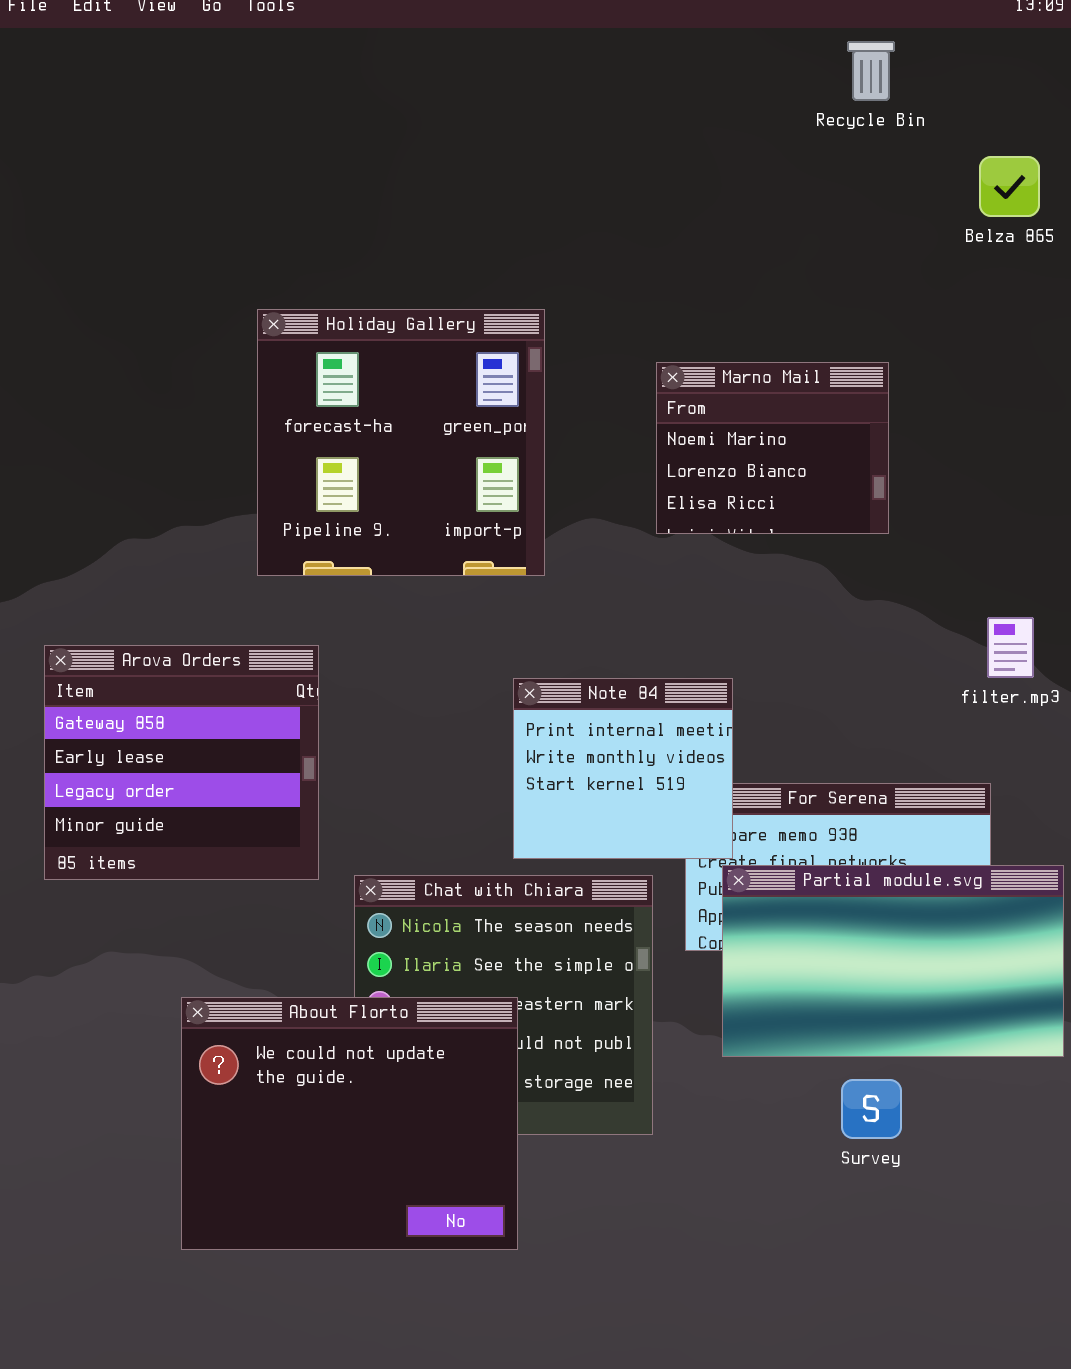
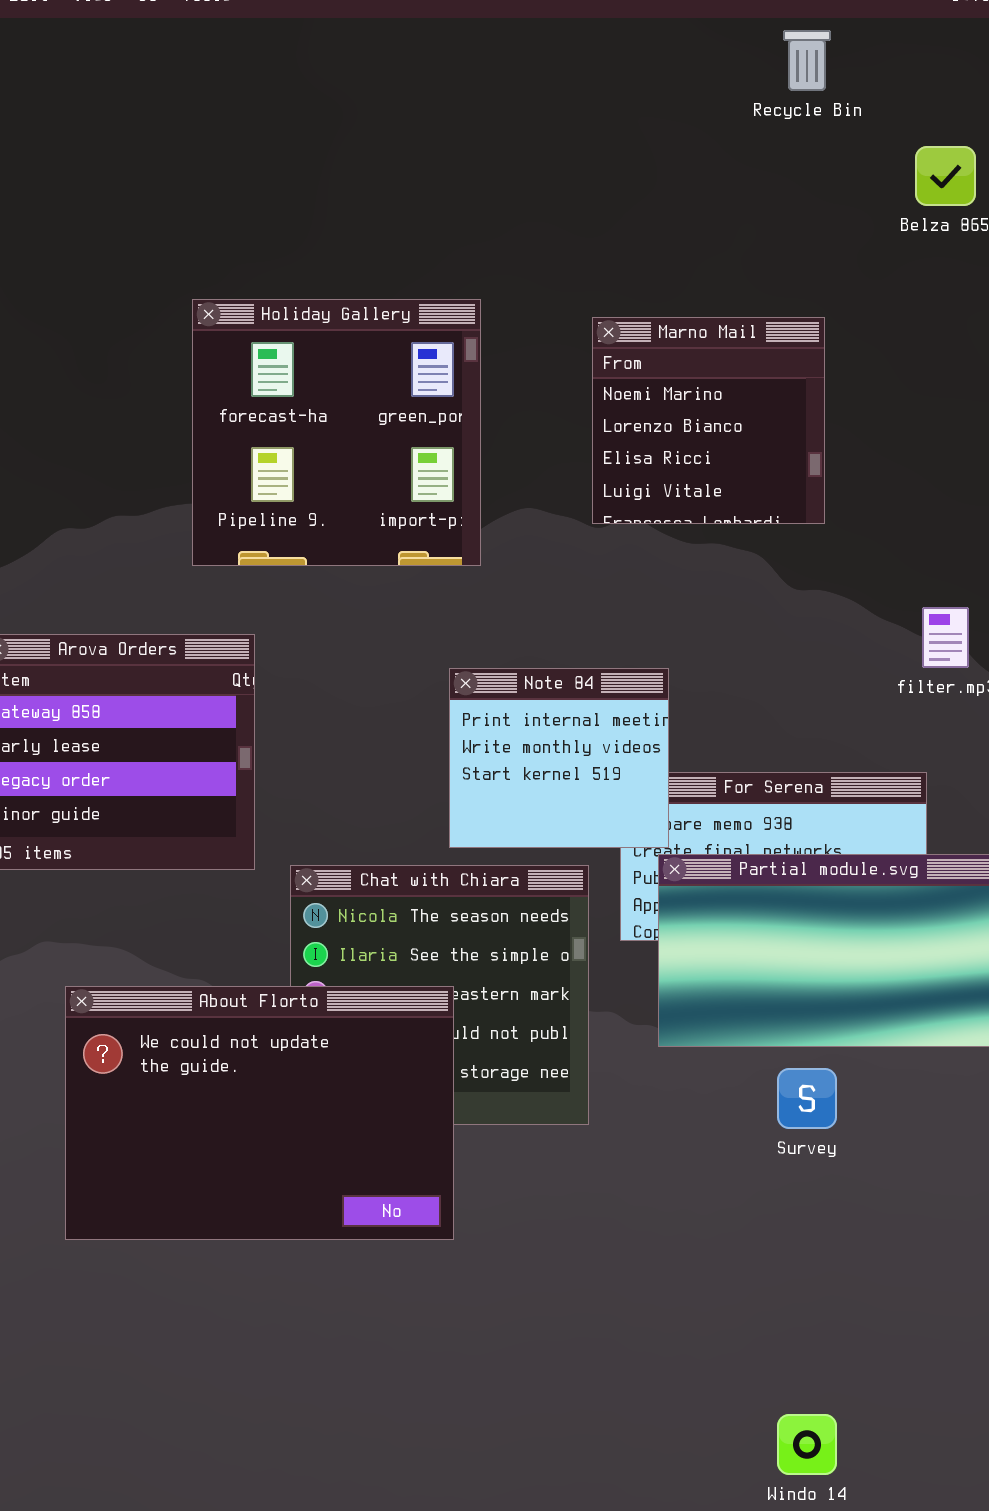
Marno Mail: [656,362,889,534] -> [592,317,825,524], resized
About Florto: [181,997,518,1250] -> [65,986,454,1240], resized

